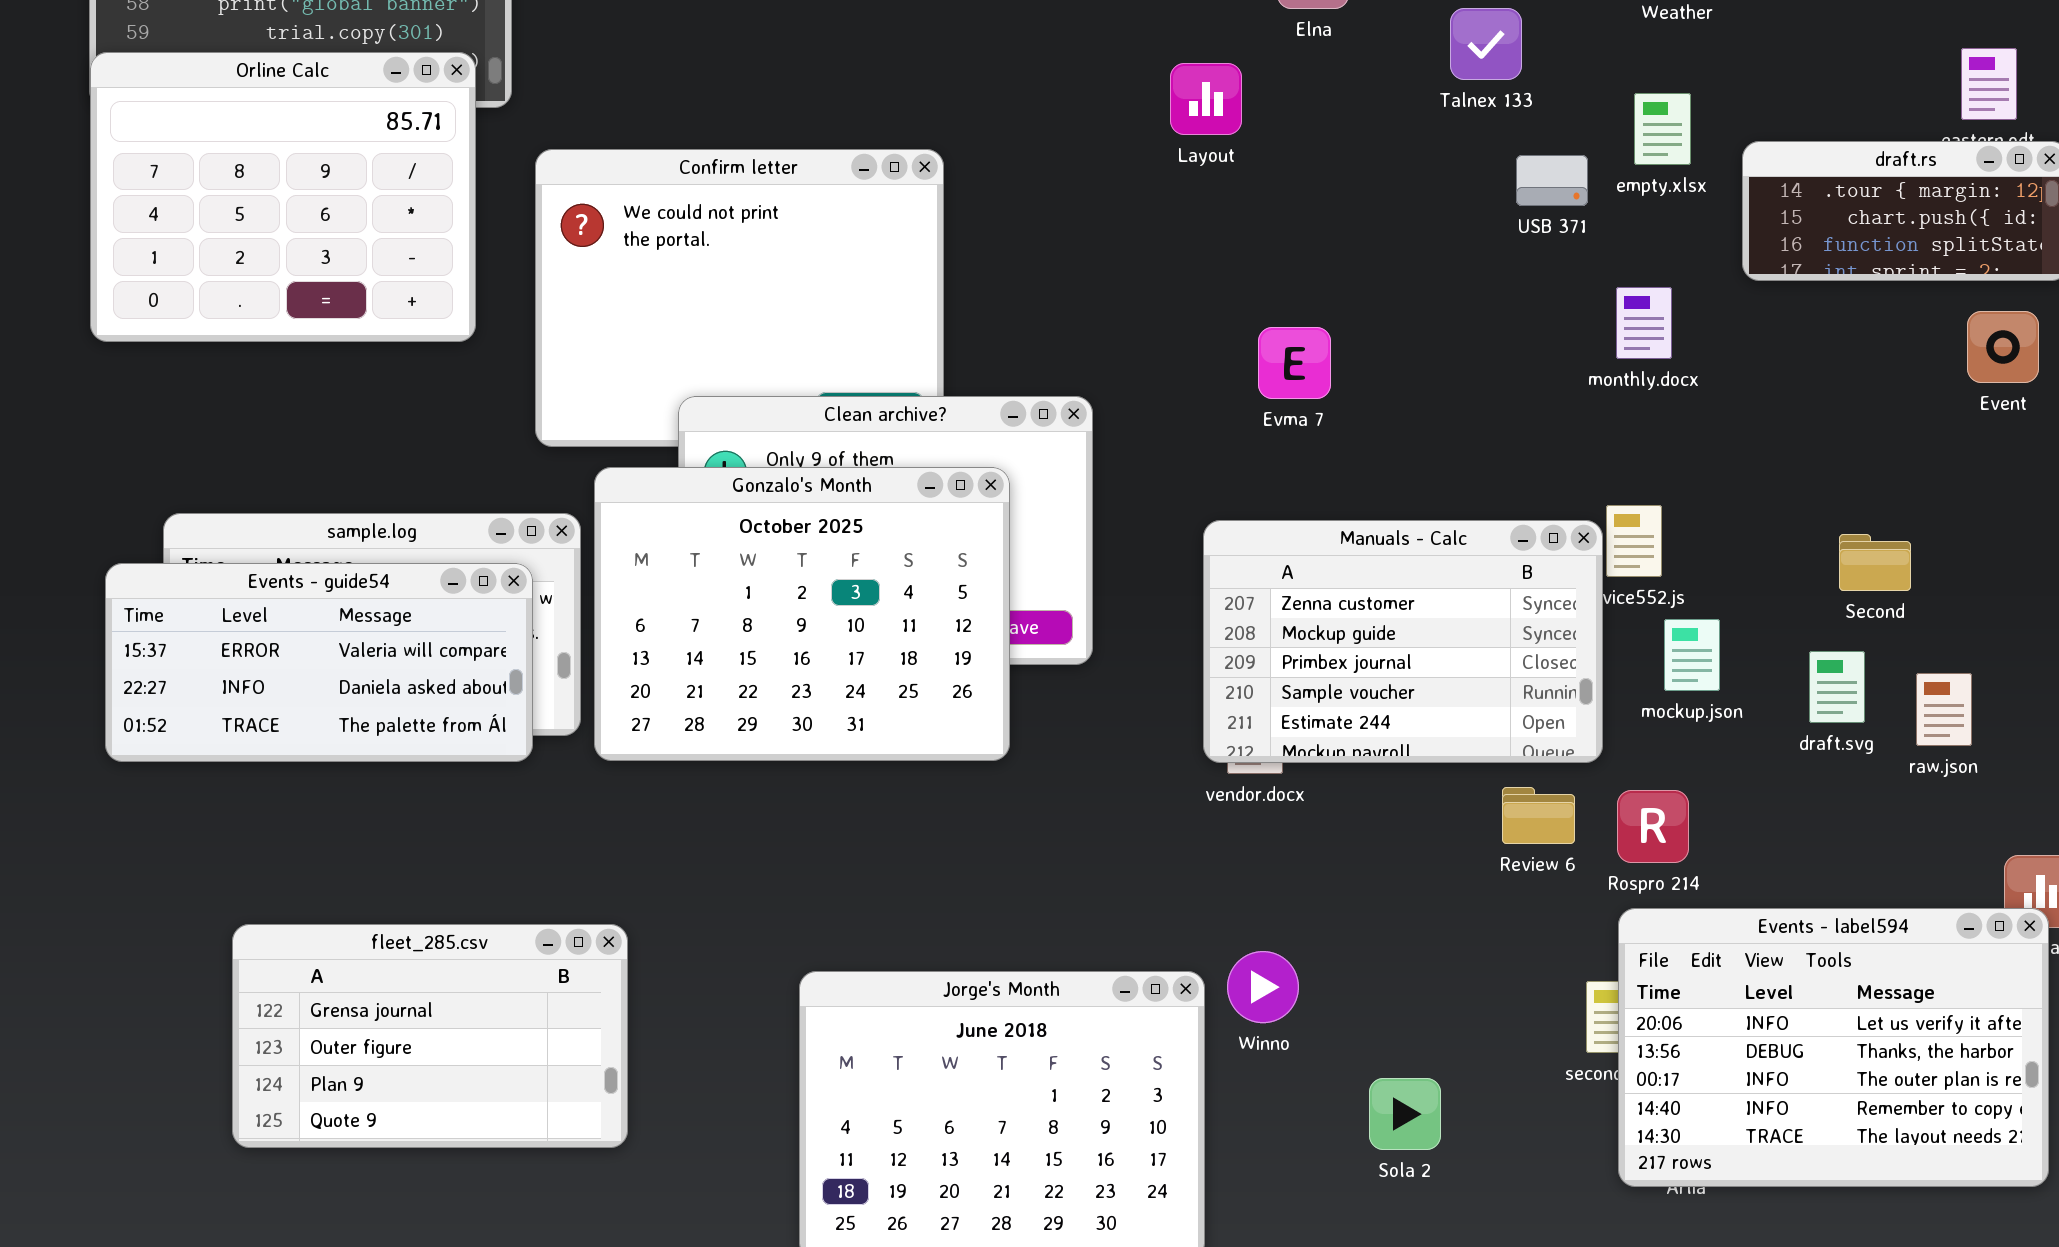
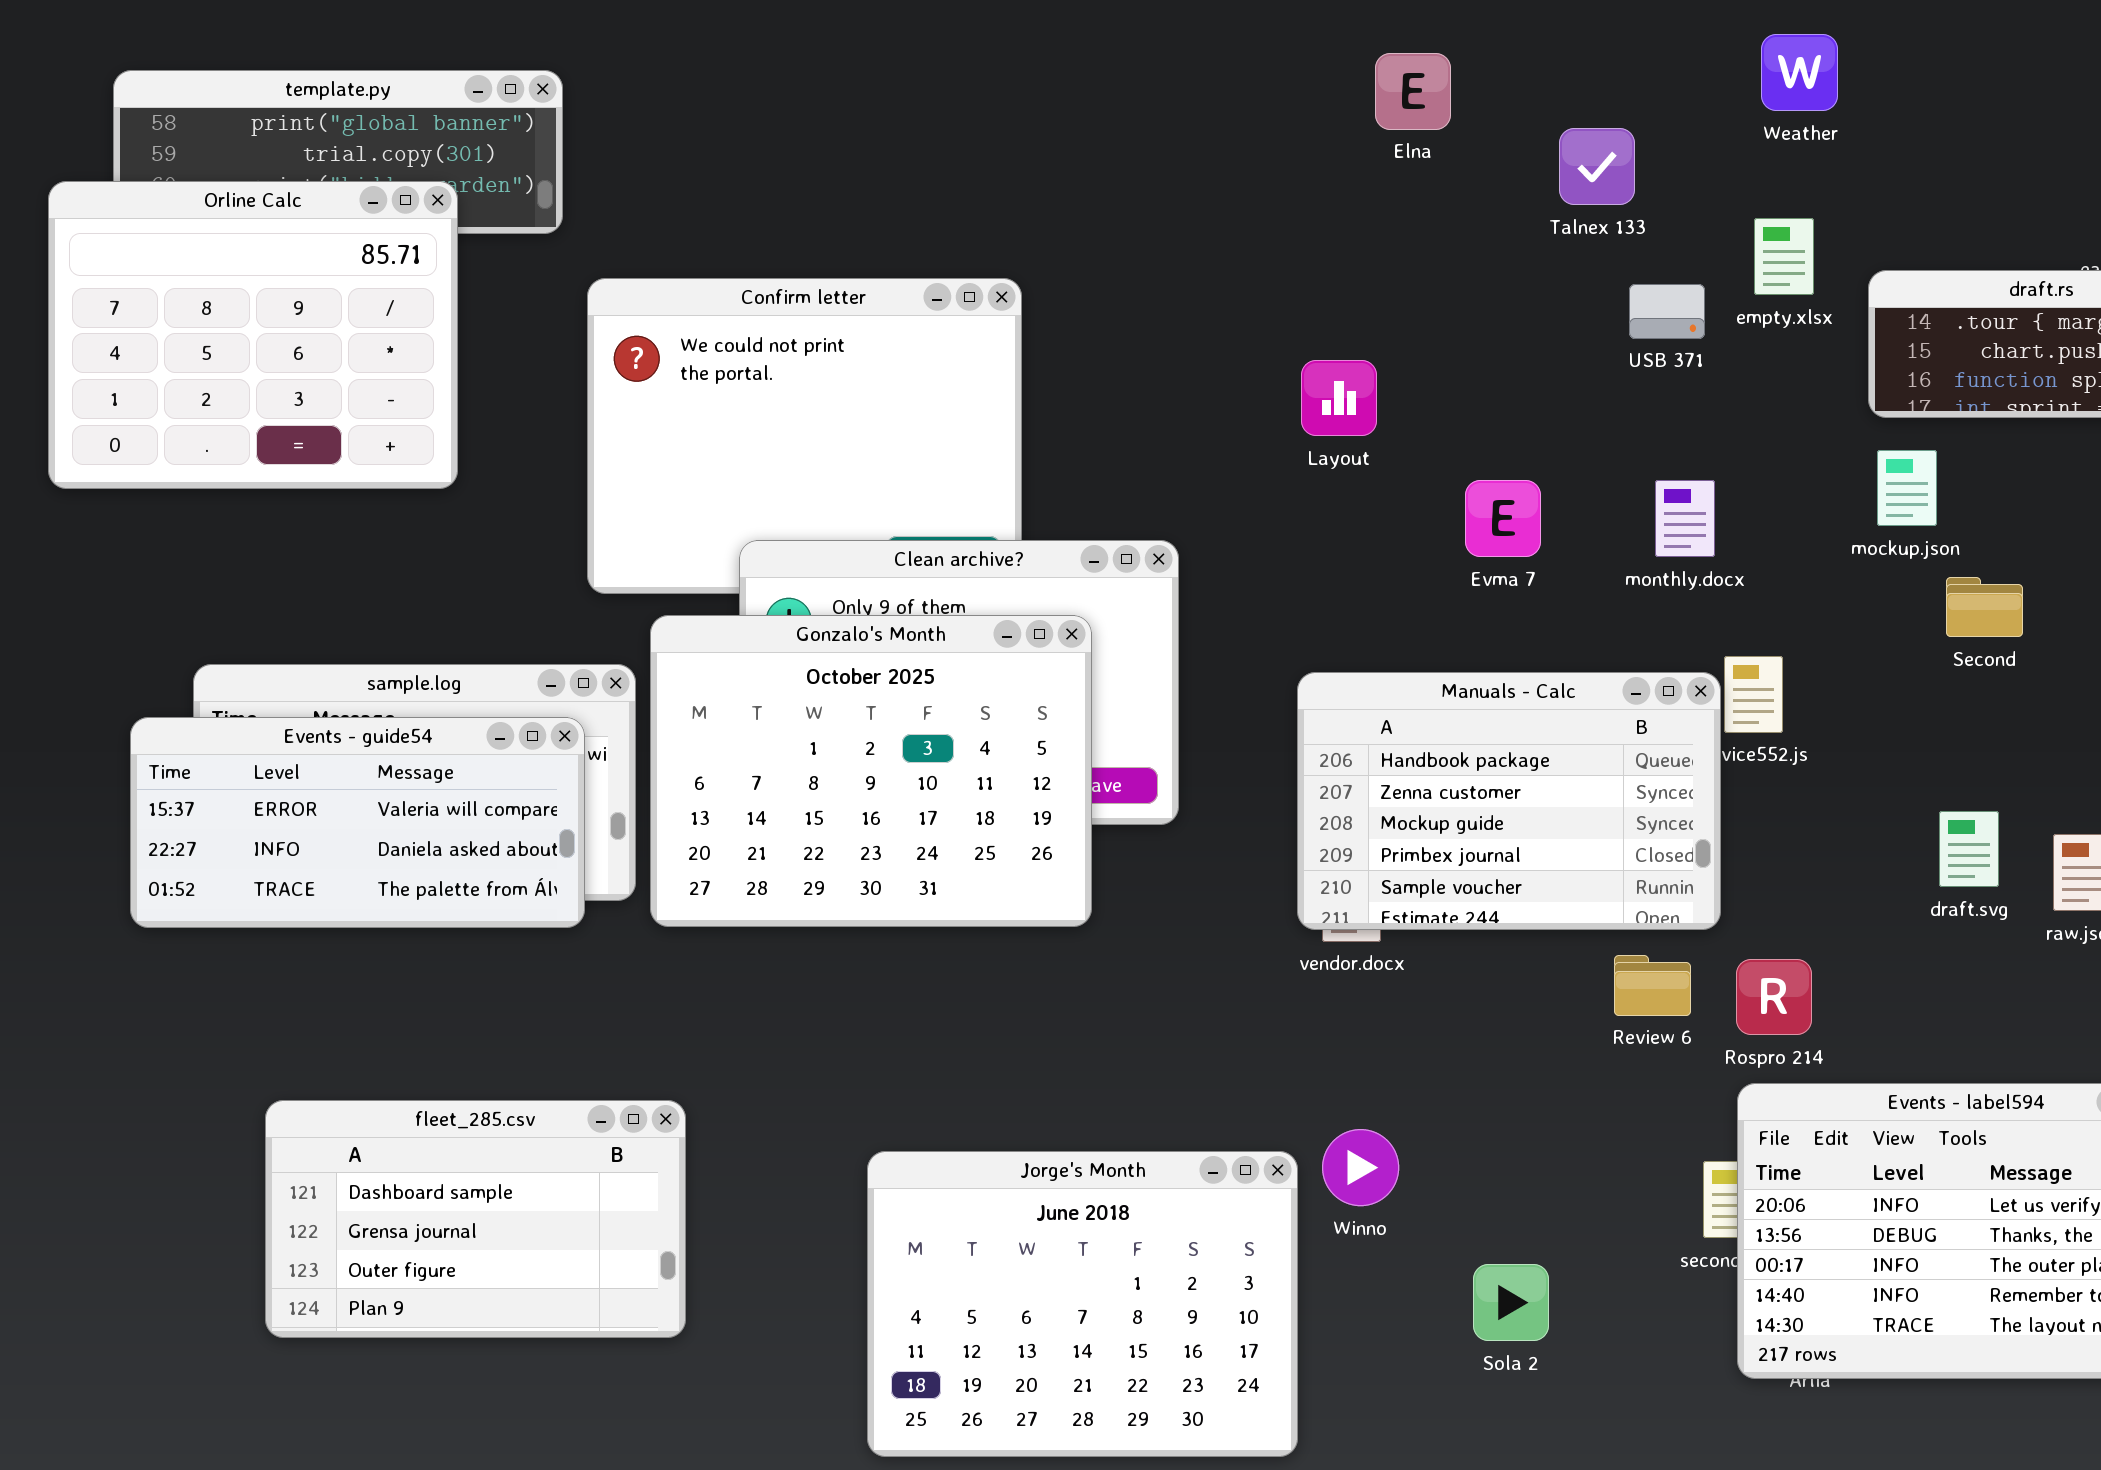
Orline Calc: [90,52,476,342] -> [48,181,458,489], moved
Layout: [1170,63,1242,135] -> [1301,360,1377,436], moved
monthly.docx: [1616,287,1672,359] -> [1655,480,1715,557], moved
Evma 7: [1258,327,1331,399] -> [1465,480,1541,557], moved
Manuals - Calc: [1203,520,1603,763] -> [1297,672,1721,930], scrolled up 1 row
Second: [1839,534,1911,591] -> [1946,577,2023,637], moved
mockup.json: [1664,619,1720,691] -> [1877,450,1937,526], moved
fleet_285.csv: [232,924,628,1148] -> [265,1100,686,1338], scrolled up 1 row

